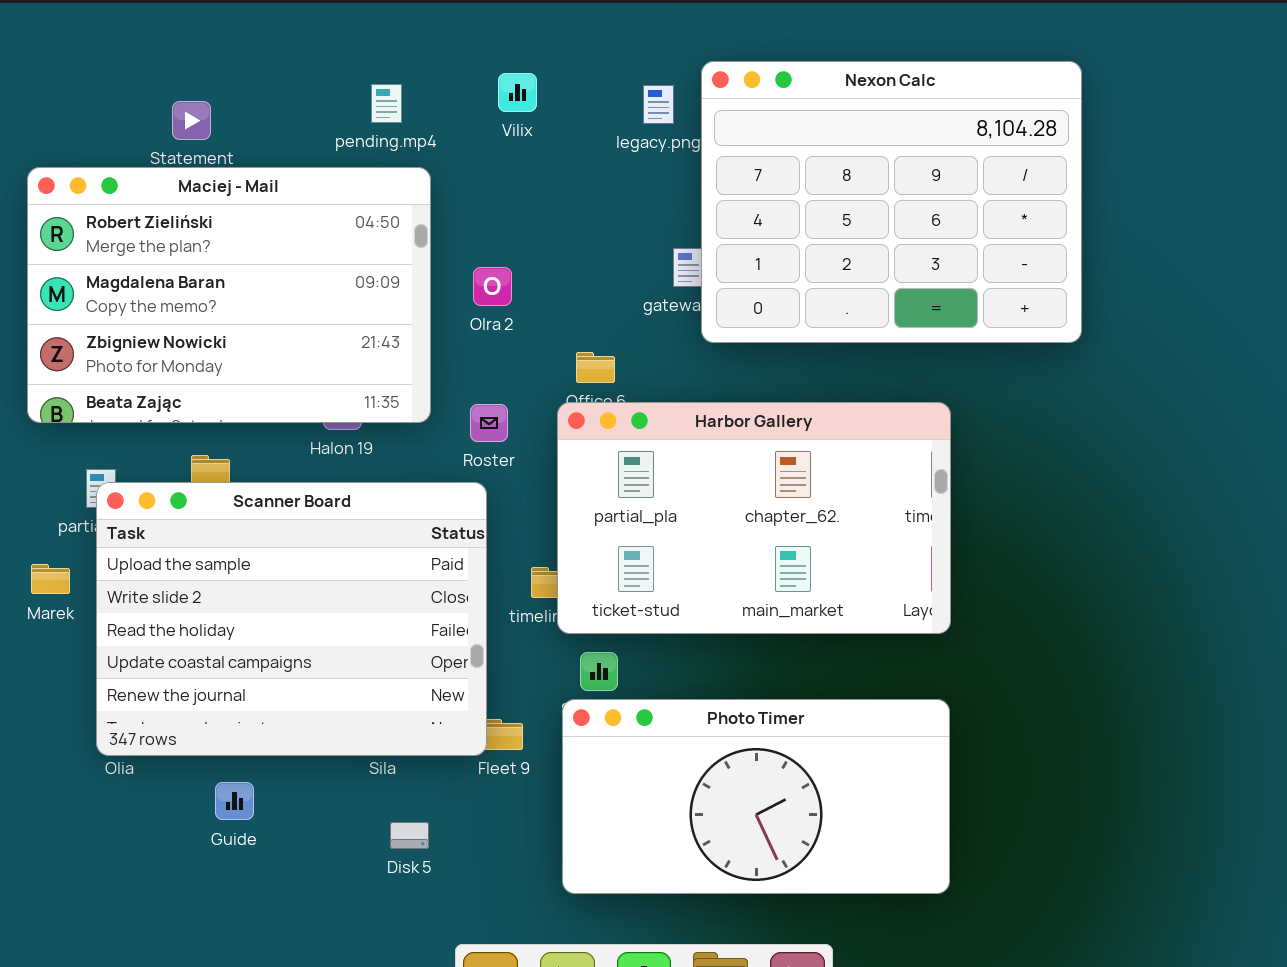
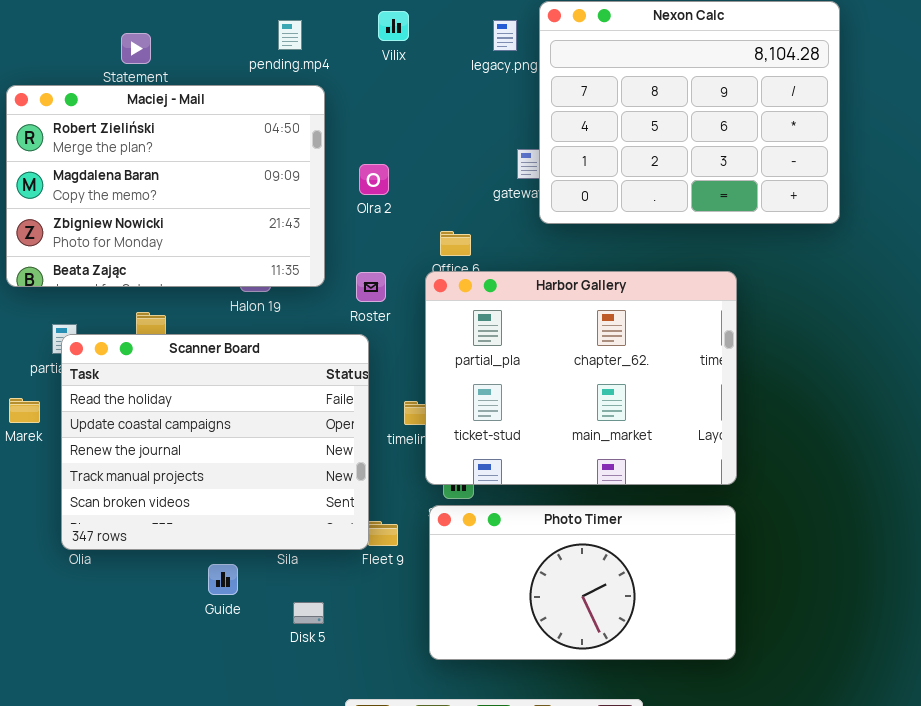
Harbor Gallery: [557,402,951,634] -> [425,271,737,485], resized
Scanner Board: [96,482,487,756] -> [61,334,369,550], scrolled down 2 rows
Guide: [215,782,254,820] -> [208,564,238,595], moved

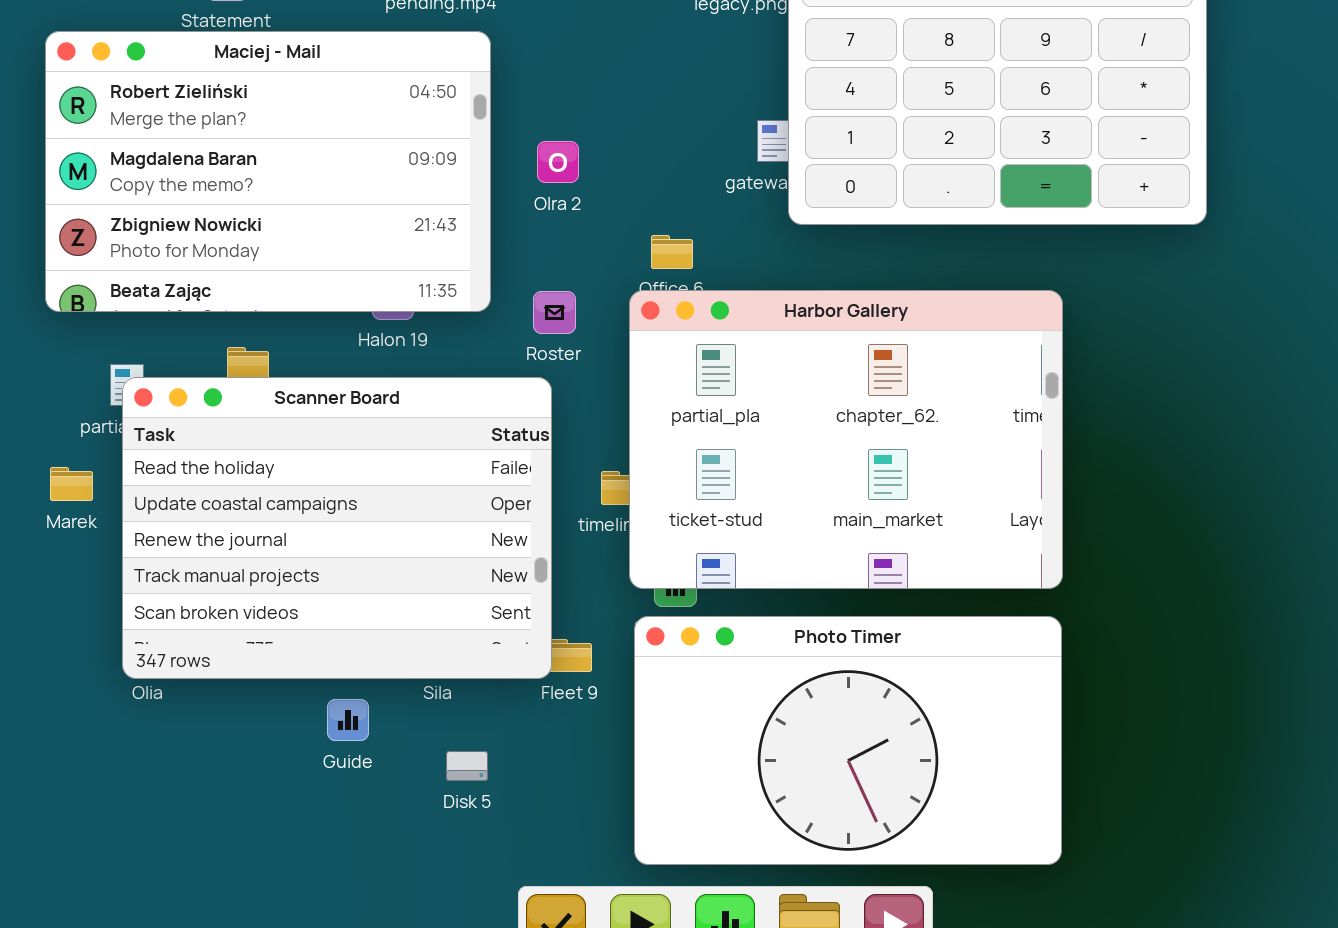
Photo Timer: [429,505,736,660] -> [634,616,1062,865], resized

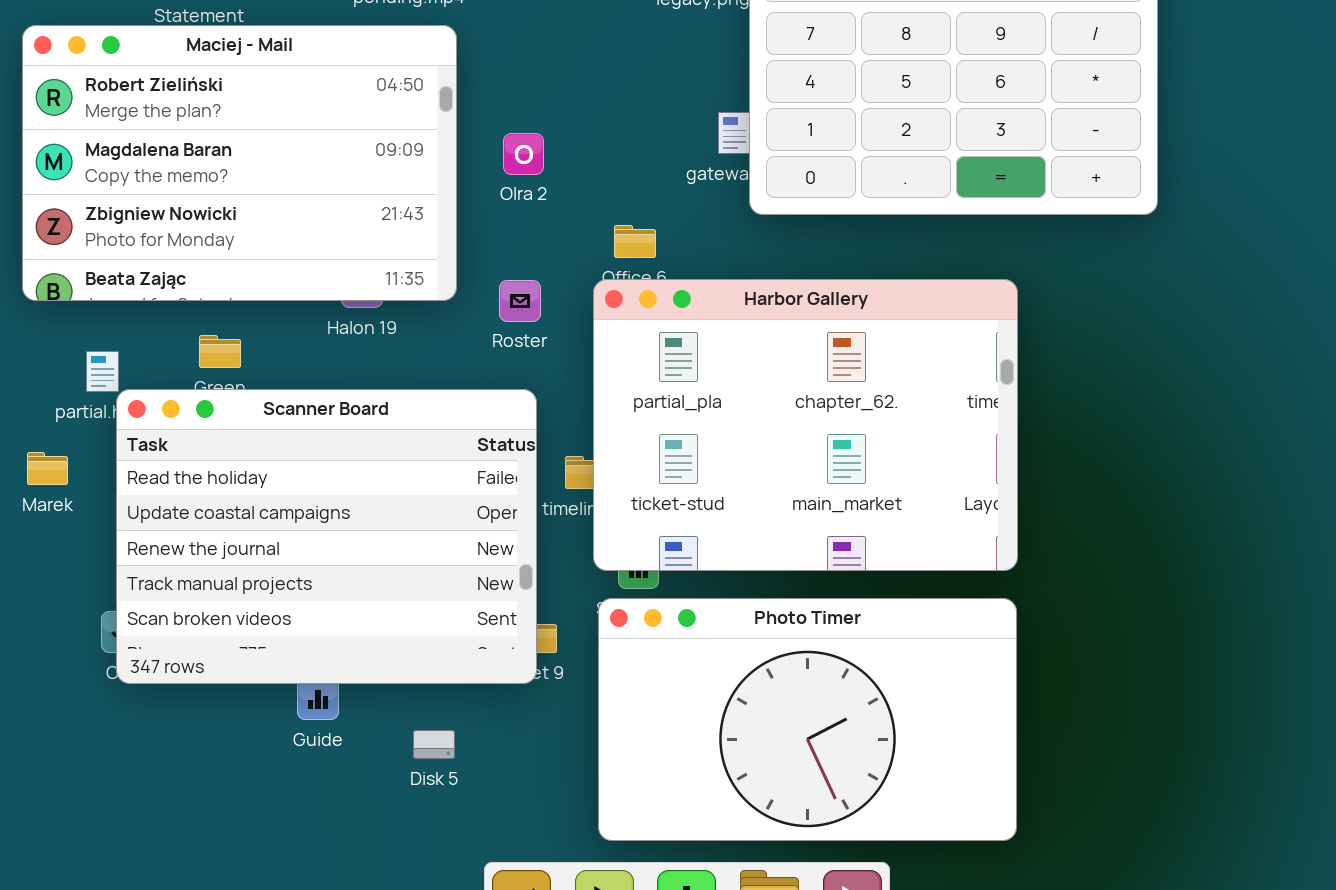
Scanner Board: [122,377,552,679] -> [116,389,537,684], moved

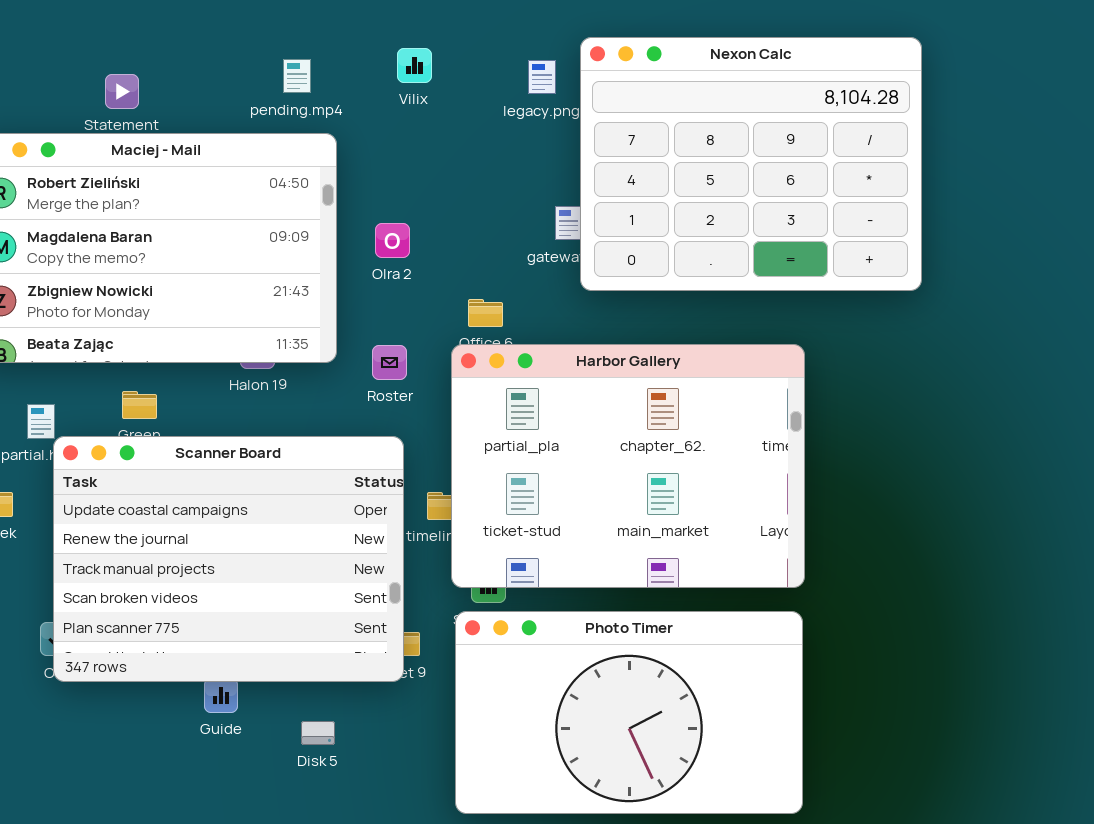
Scanner Board: [116,389,537,684] -> [53,436,404,682], scrolled down 1 row

